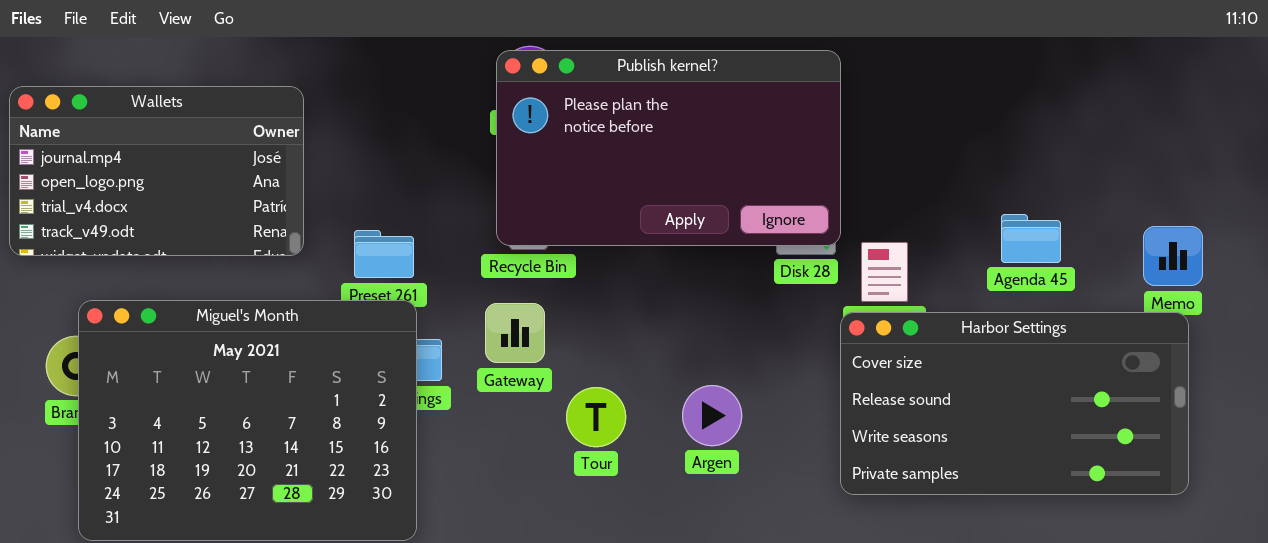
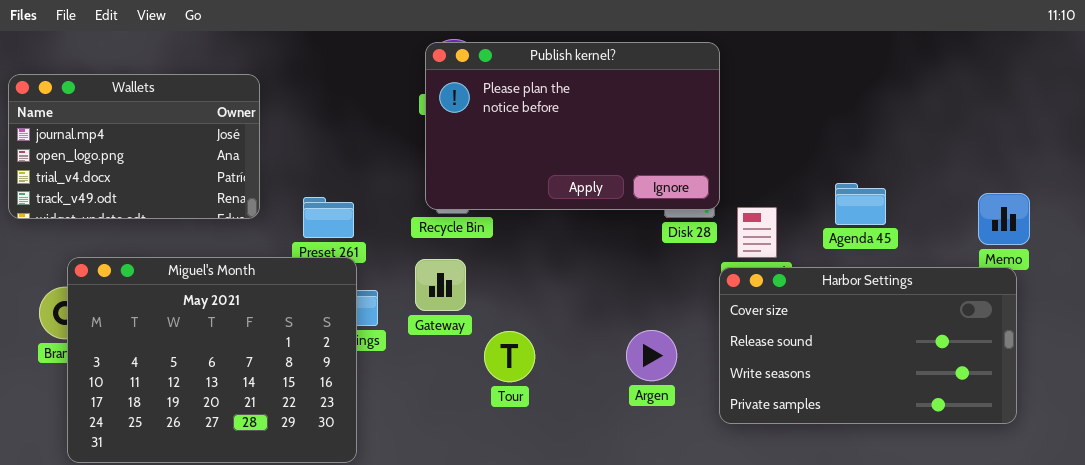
Agenda 45: [1001,214,1061,263] -> [835,183,886,225], moved
Argen: [682,385,742,446] -> [626,330,677,381], moved

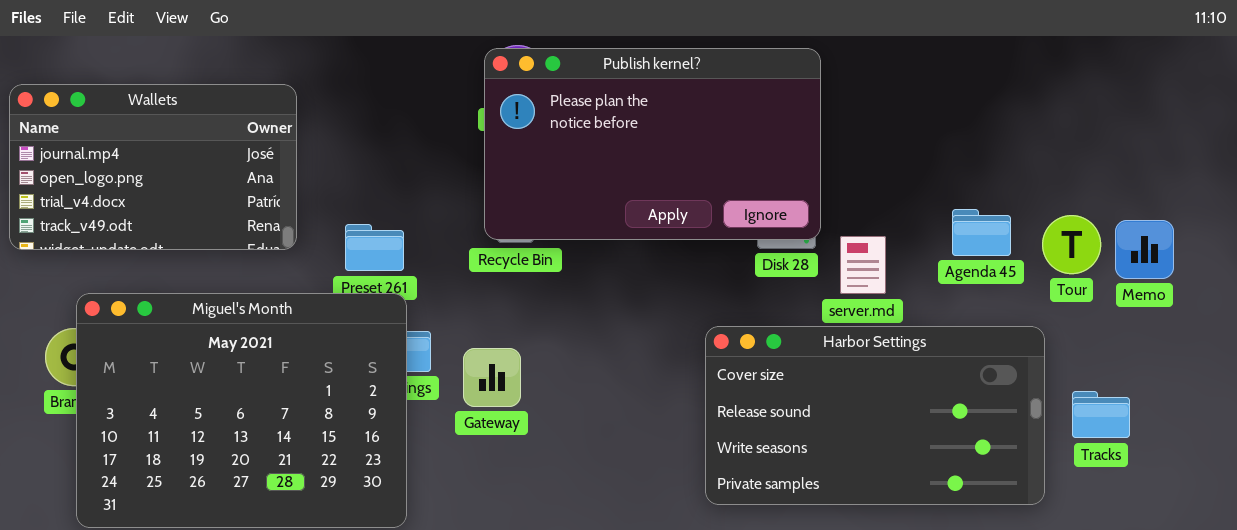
Gateway: [415,259,466,311] -> [463,348,521,407], moved
Harbor Settings: [719,267,1017,424] -> [705,326,1045,505], moved
Tour: [484,331,535,382] -> [1042,215,1101,274], moved

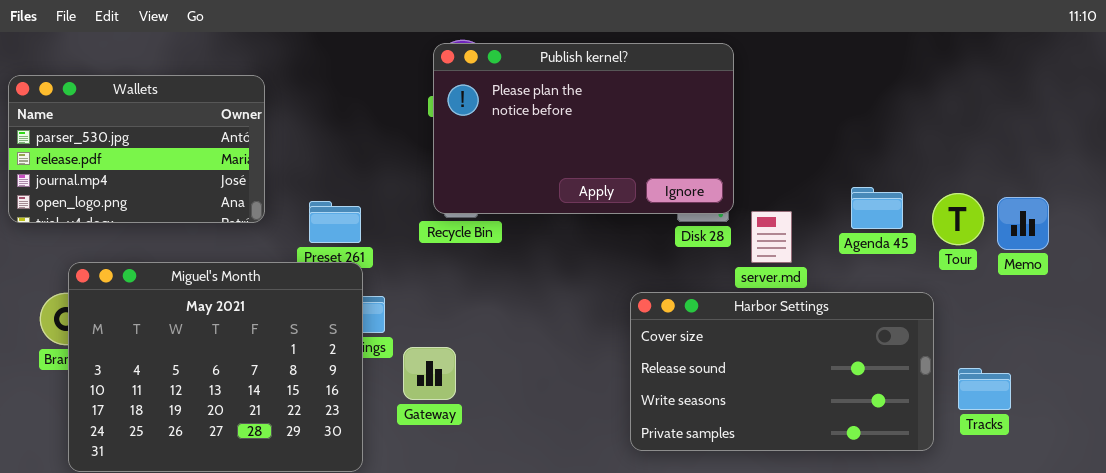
Wallets: [9,84,297,250] -> [8,75,265,223], scrolled up 2 rows
Gateway: [463,348,521,407] -> [403,347,456,400], moved
Tracks: [1072,391,1130,438] -> [958,368,1011,410], moved

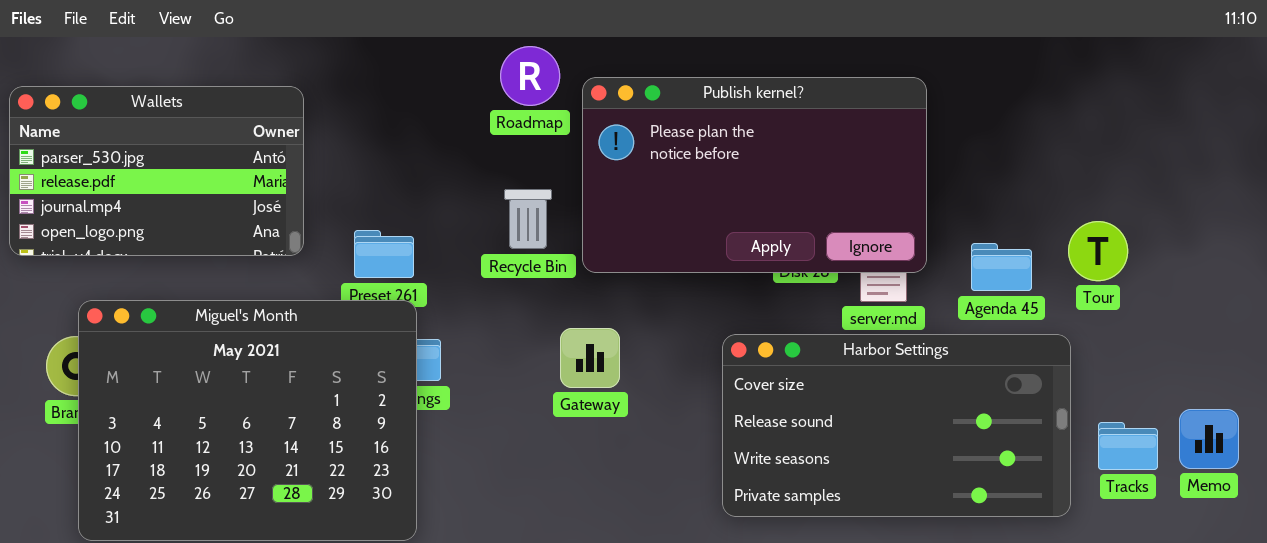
Publish kernel?: [433,43,734,214] -> [582,77,927,273], moved
Agenda 45: [851,187,903,229] -> [971,243,1032,291], moved
Memo: [997,197,1049,250] -> [1179,409,1239,469], moved
Gateway: [403,347,456,400] -> [560,328,620,388], moved

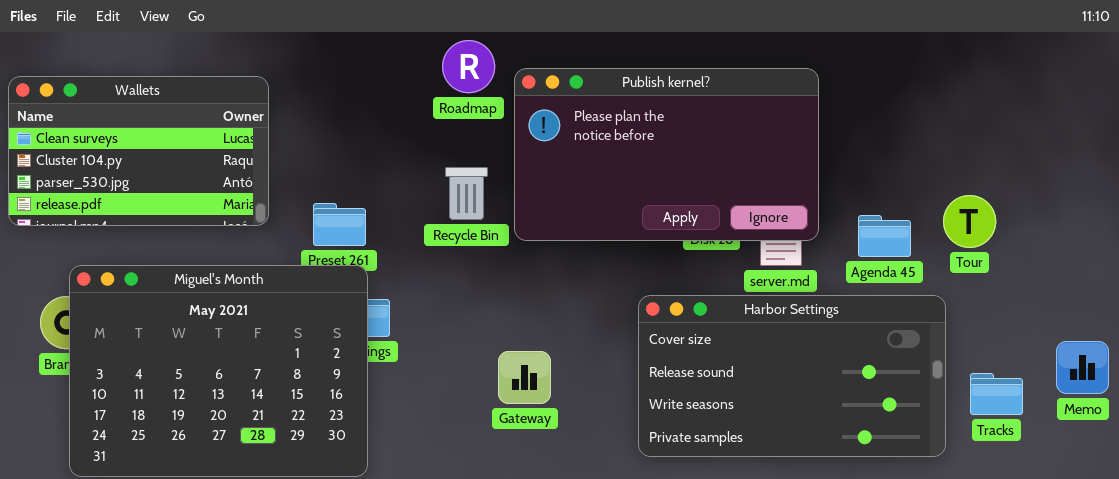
Wallets: [9,86,304,256] -> [8,76,269,226], scrolled up 2 rows
Gateway: [560,328,620,388] -> [498,351,551,404], moved
Memo: [1179,409,1239,469] -> [1056,341,1109,394], moved

